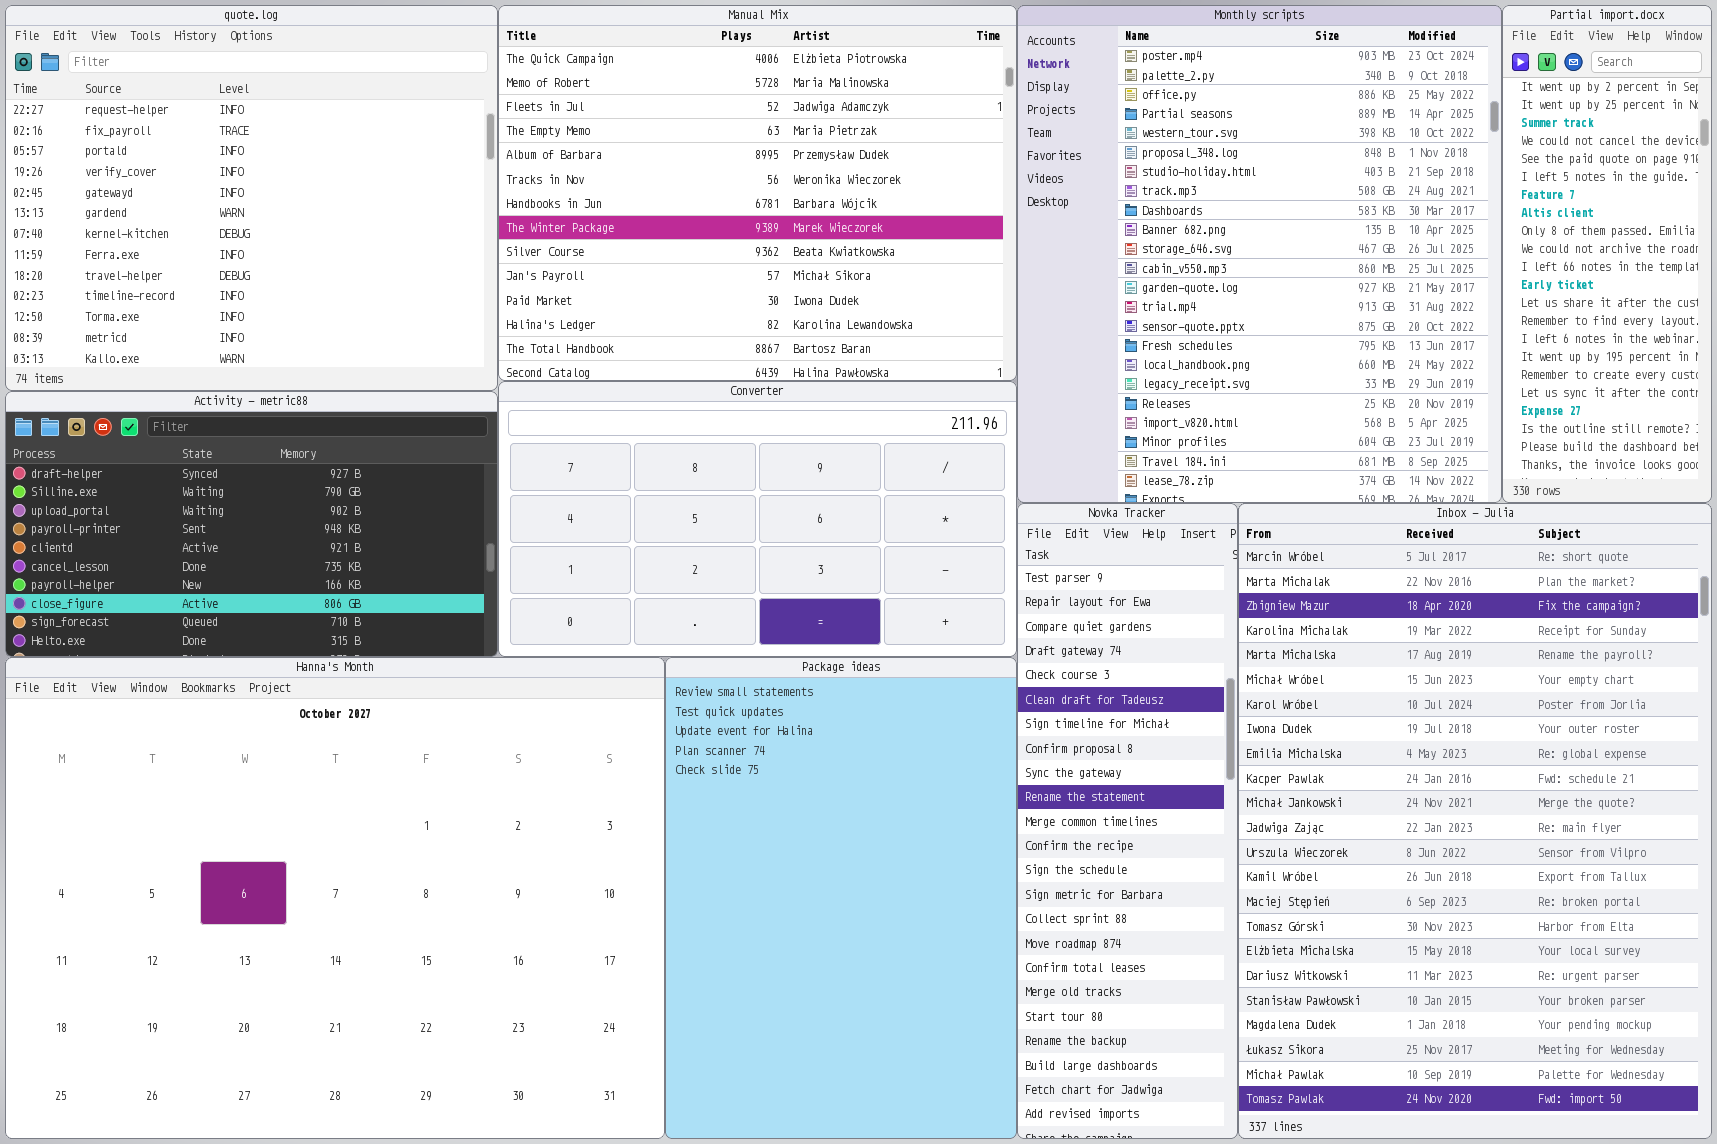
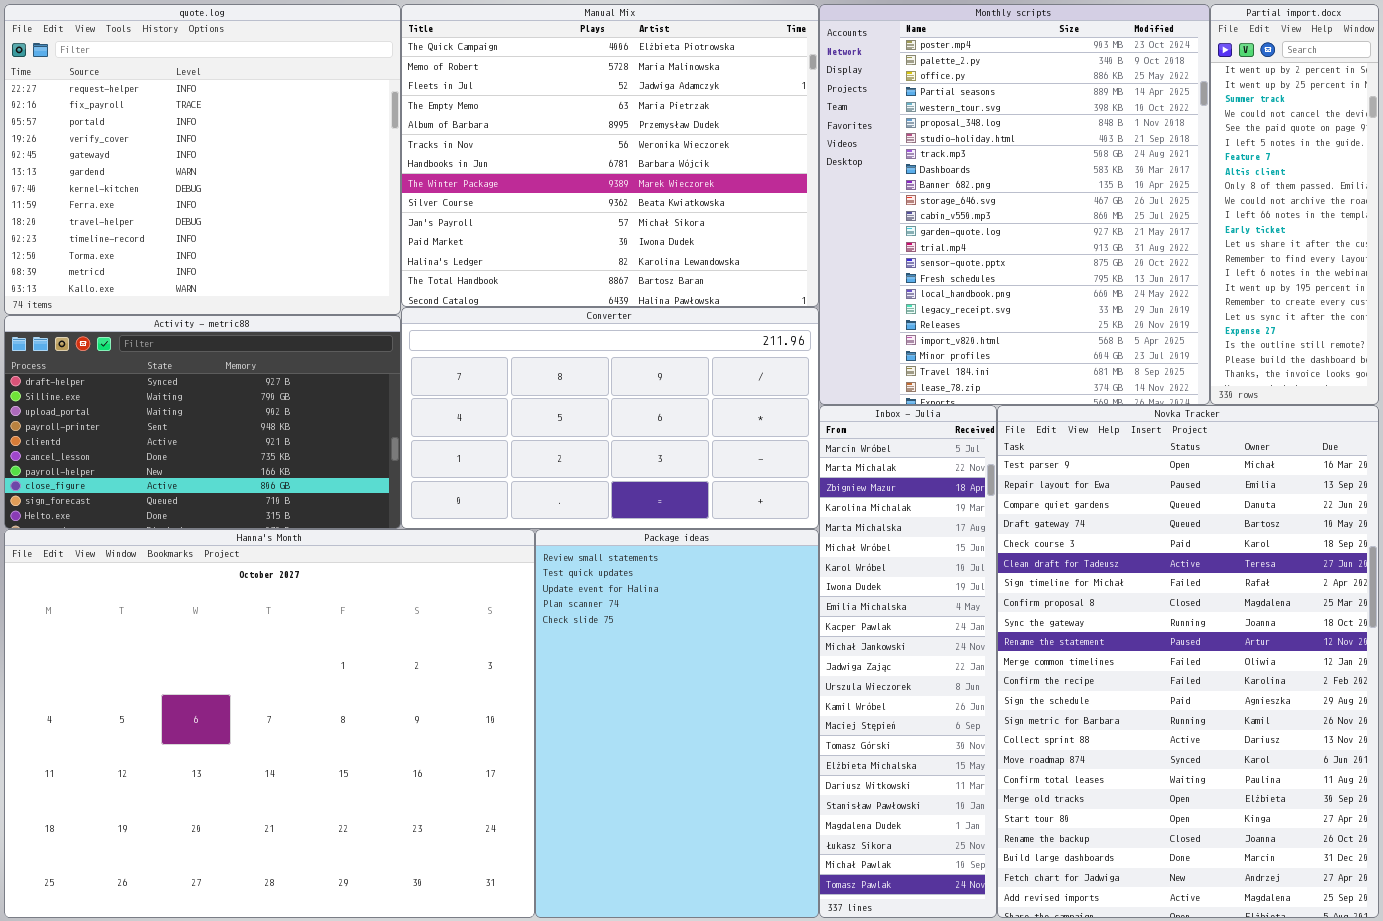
Novka Tracker: [1017,503,1238,1139] -> [997,405,1379,918], moved, resized
Inbox - Julia: [1238,503,1712,1139] -> [819,405,997,918], moved, resized

